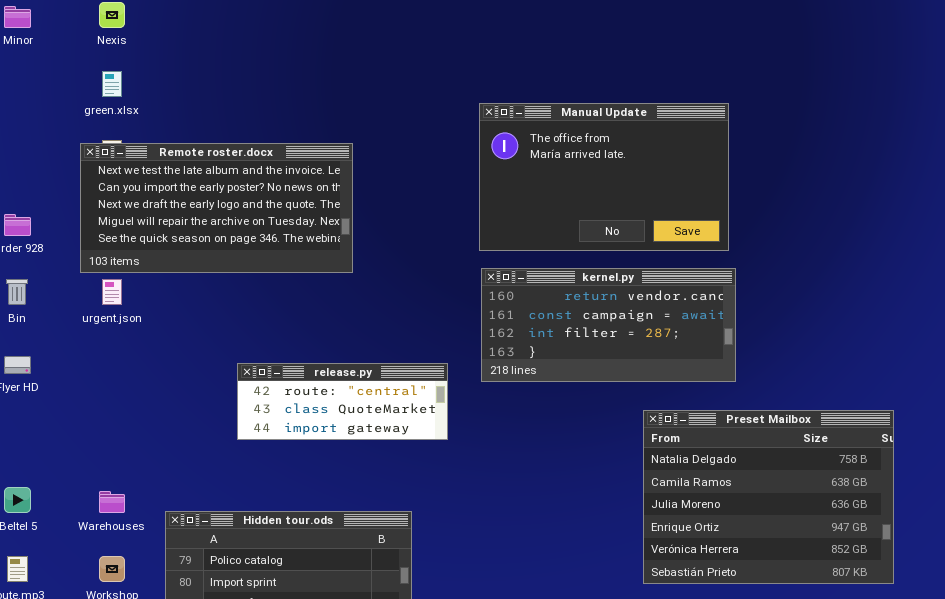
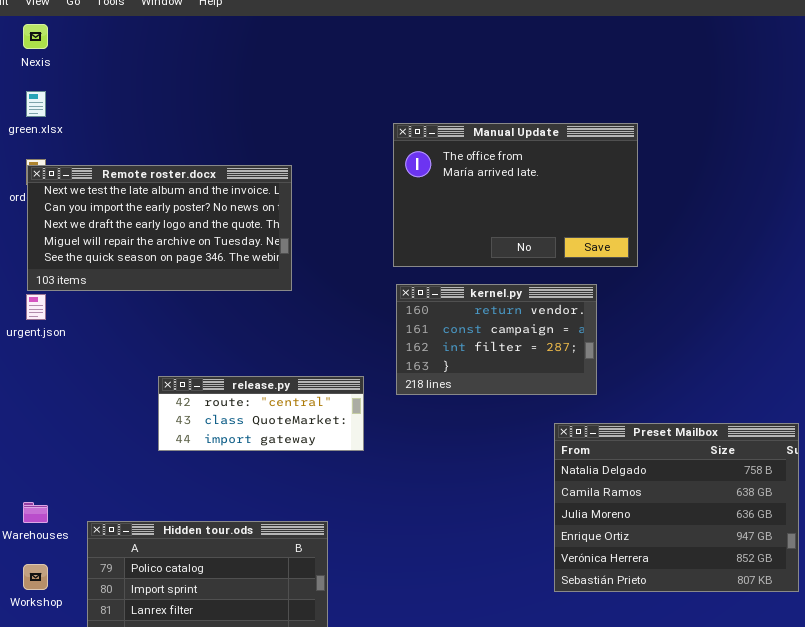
Remote roster.docx: [80,143,353,273] -> [27,165,292,291], moved
kernel.py: [481,268,736,382] -> [396,284,597,395], resized

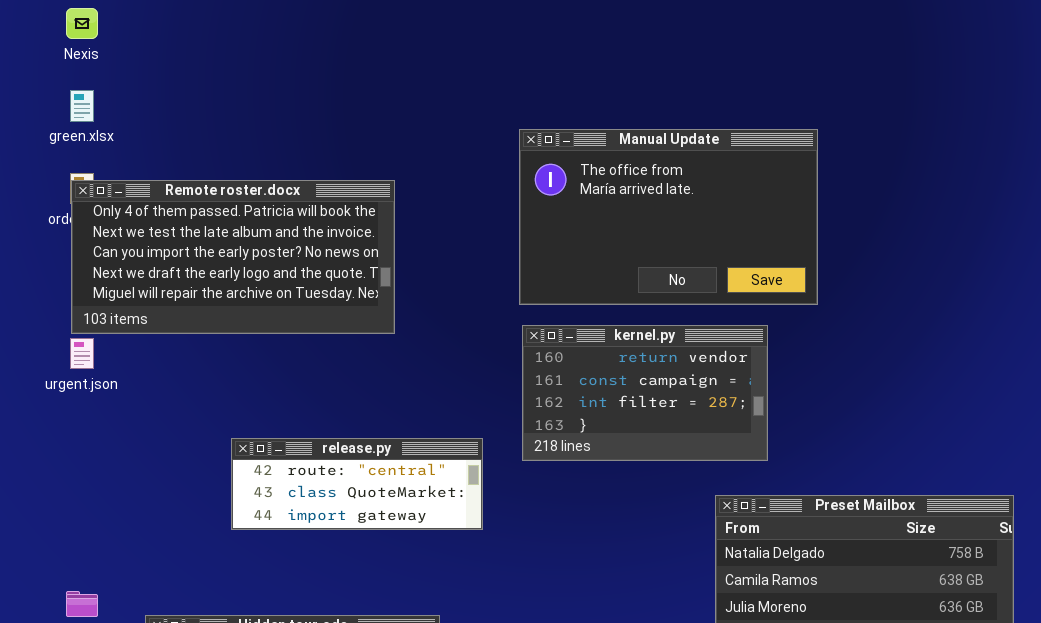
Remote roster.docx: [27,165,292,291] -> [71,180,395,334], scrolled up 1 row

